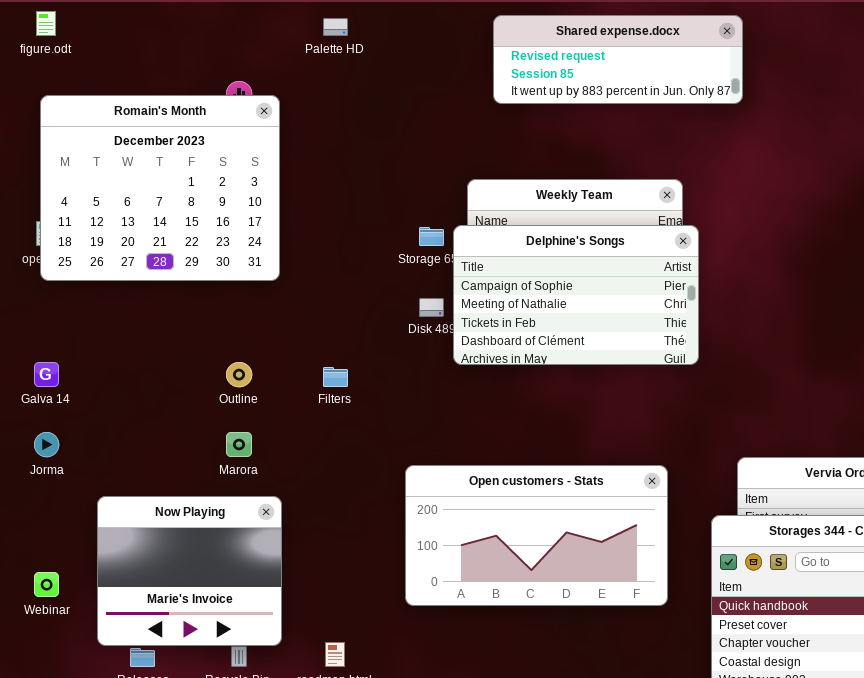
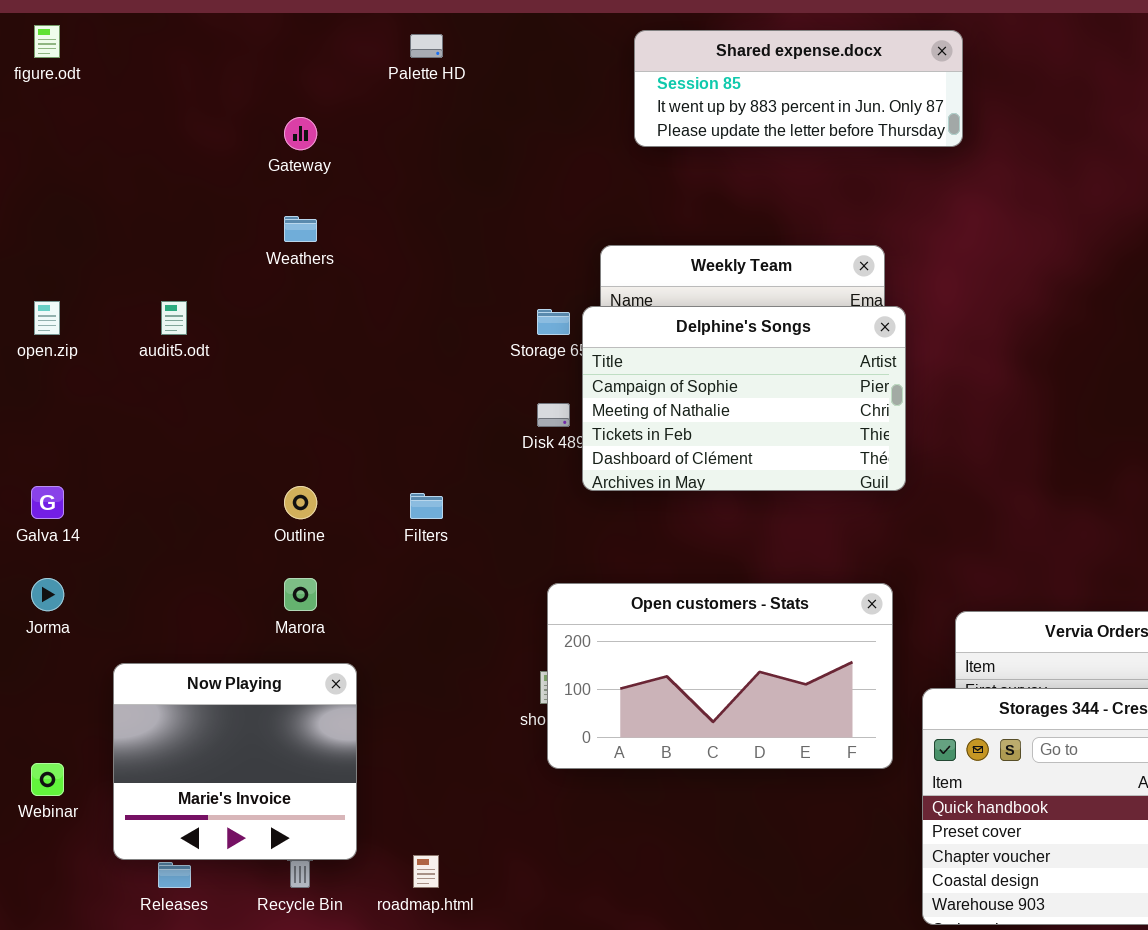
Shared expense.docx: [493,15,743,104] -> [634,30,963,147], scrolled down 1 row
Romain's Month: [40,95,280,281] -> none, closed
Open customers - Stats: [405,465,668,606] -> [547,583,893,769], moved

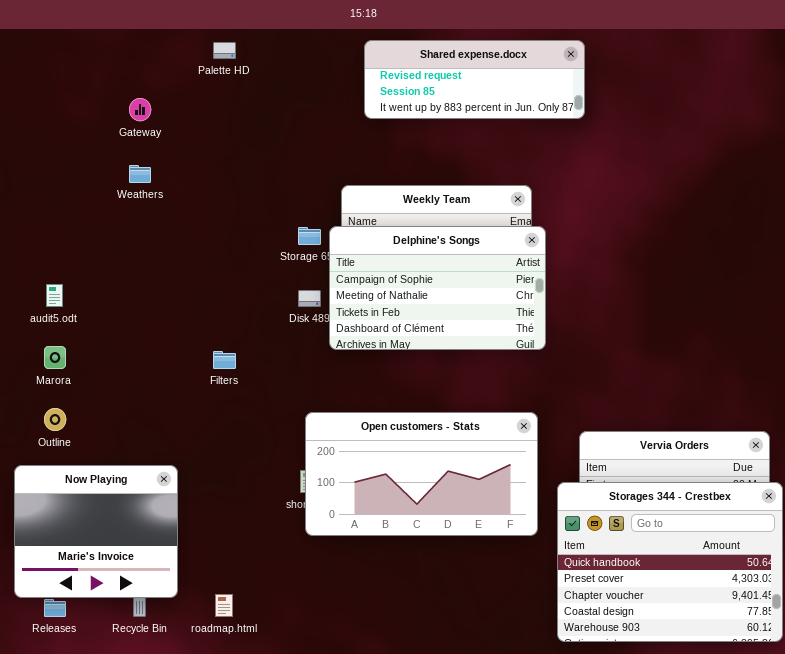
Shared expense.docx: [634,30,963,147] -> [364,40,585,119], scrolled up 1 row
audit5.odt: [161,301,187,335] -> [46,284,63,307], moved
Outline: [284,486,317,519] -> [44,408,66,431], moved
Marora: [284,578,317,611] -> [44,346,66,369], moved

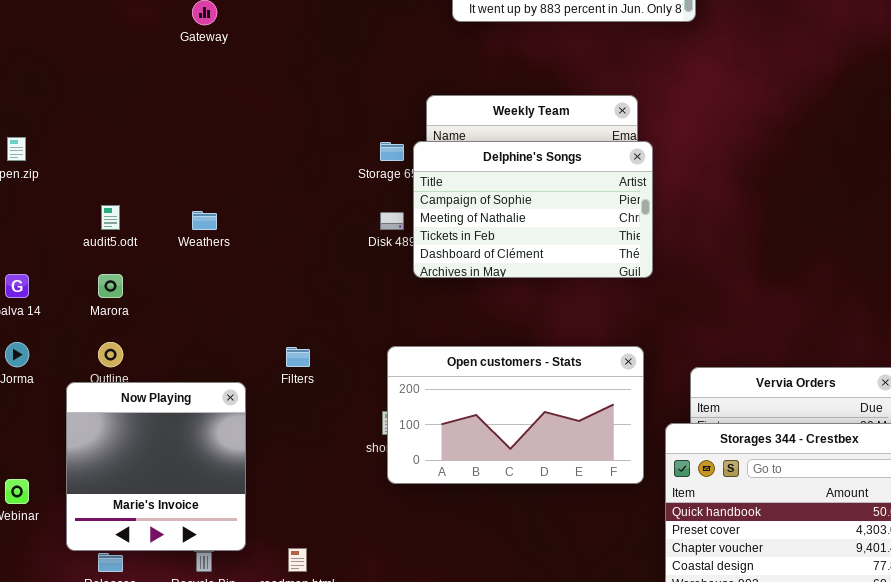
Weathers: [129,165,151,183] -> [192,211,217,230], moved
Filters: [213,351,236,369] -> [286,347,310,367], moved
Now Playing: [14,465,178,598] -> [66,382,246,551], resized

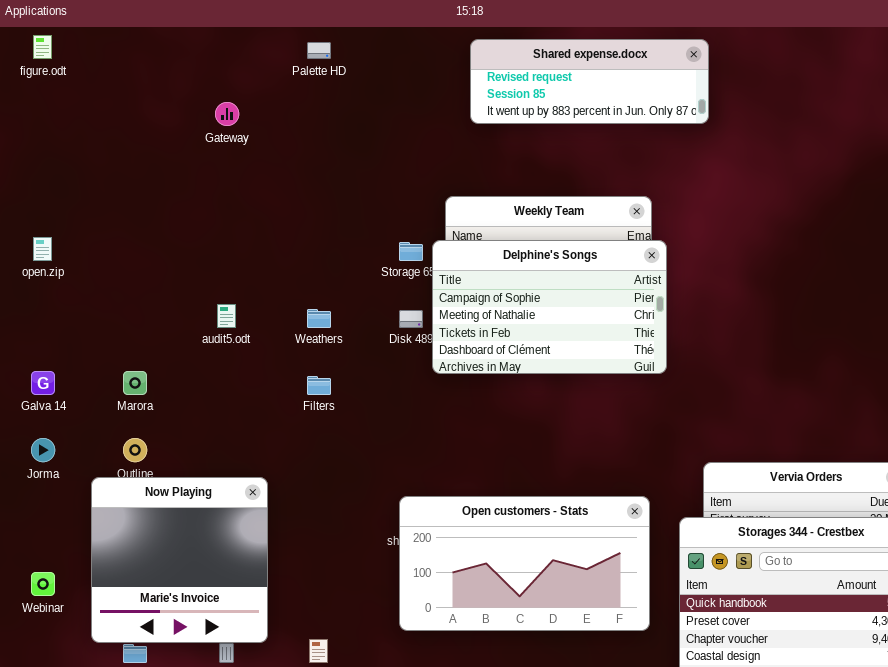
audit5.odt: [101,205,120,230] -> [217,304,236,328], moved
Weathers: [192,211,217,230] -> [307,309,331,328], moved
Open customers - Stats: [387,346,644,484] -> [399,496,650,631], moved
Filters: [286,347,310,367] -> [307,376,331,395], moved

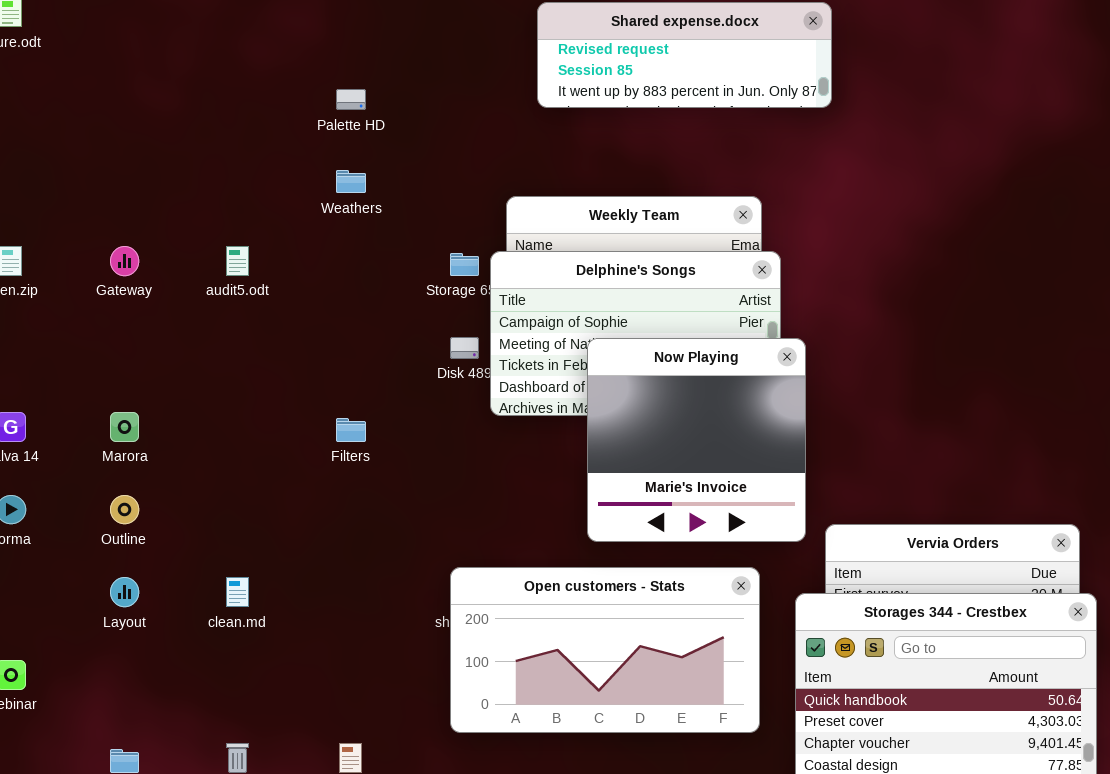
Palette HD: [307,42,331,59] -> [336,89,366,110], moved
Gateway: [215,102,239,126] -> [110,246,139,276], moved
audit5.odt: [217,304,236,328] -> [226,246,249,276], moved
Weathers: [307,309,331,328] -> [336,170,366,193], moved
Now Playing: [91,477,268,643] -> [587,338,806,542], moved

